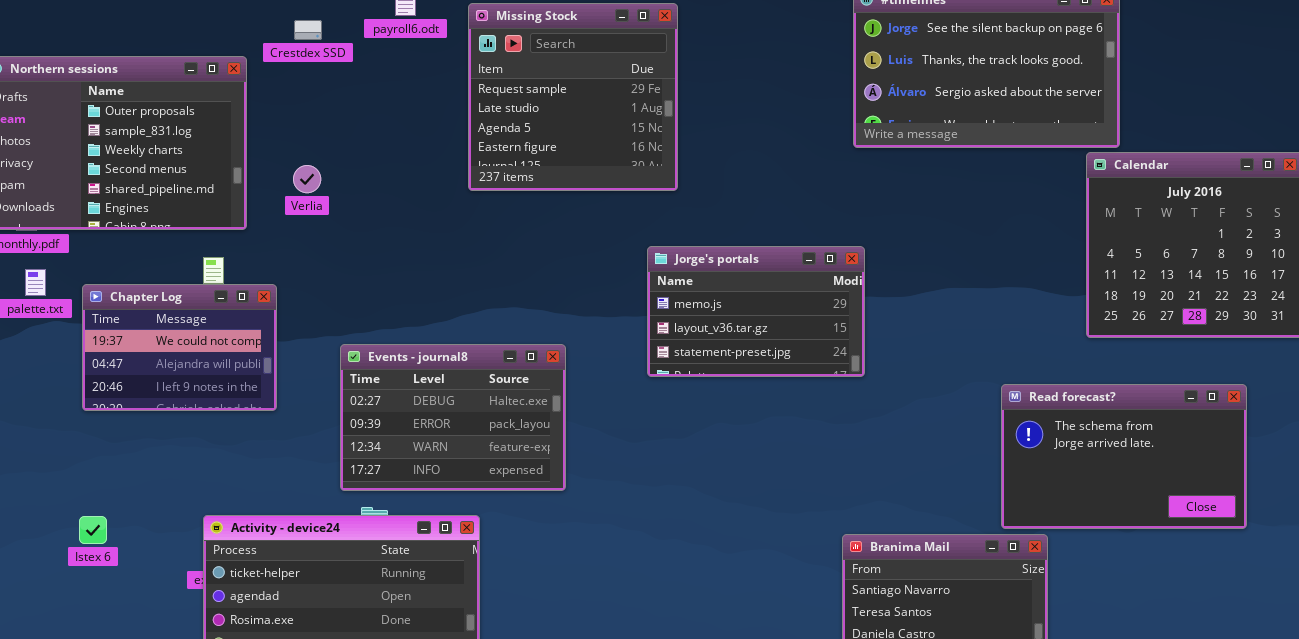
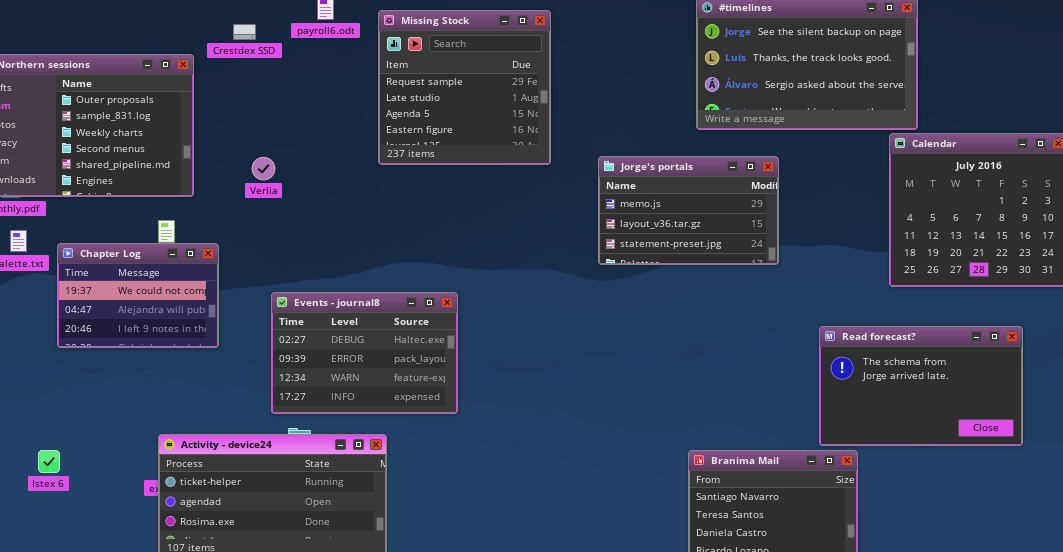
Verlia: [293,165,321,193] -> [252,157,275,180], moved
Jorge's portals: [647,246,865,377] -> [598,156,779,265], moved
Istex 6: [79,516,107,544] -> [38,450,60,473], moved

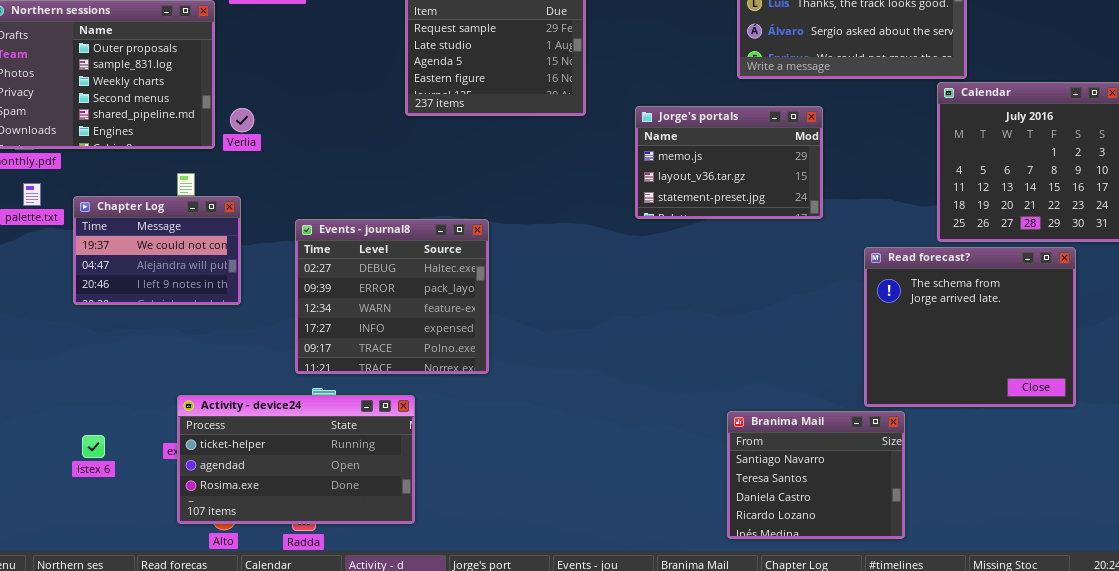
Verlia: [252,157,275,180] -> [230,108,254,132], moved
Events - journal8: [271,292,458,414] -> [295,219,489,374], resized
Read forecast?: [819,326,1023,446] -> [864,247,1076,407], resized
Istex 6: [38,450,60,473] -> [82,435,105,458], moved

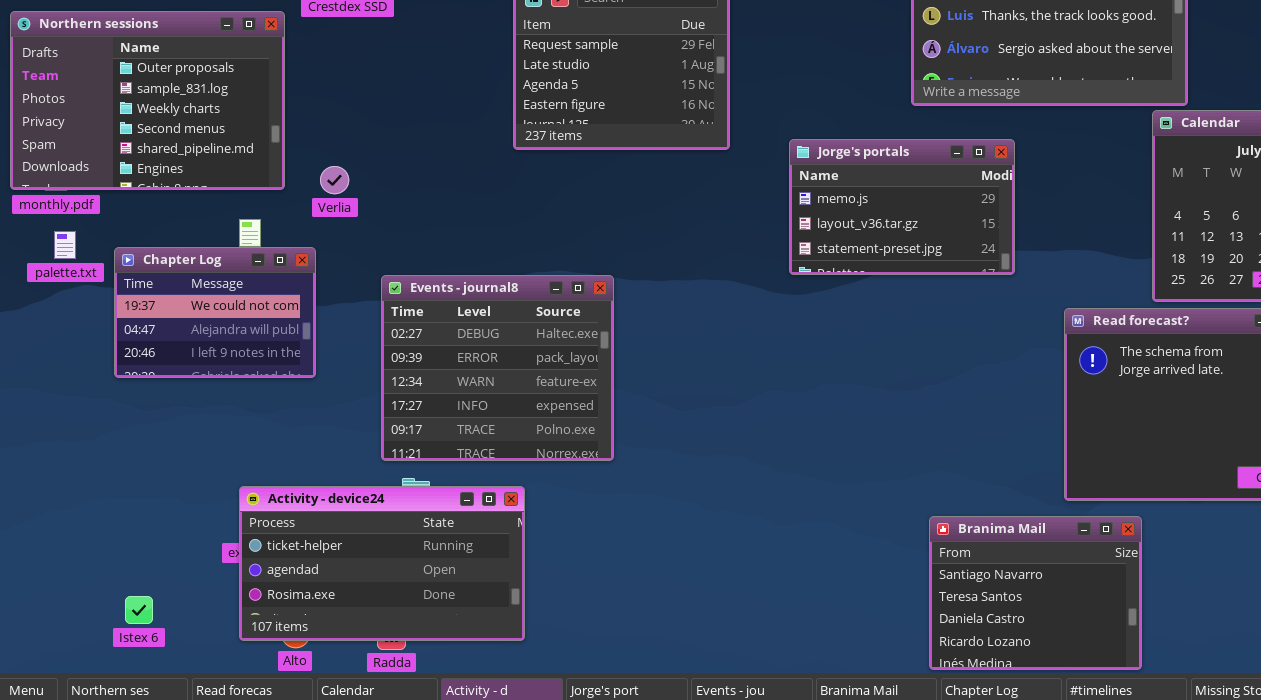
Verlia: [230,108,254,132] -> [320,166,349,194], moved
Branima Mail: [727,411,905,539] -> [929,516,1142,670], moved
Istex 6: [82,435,105,458] -> [125,596,153,624], moved

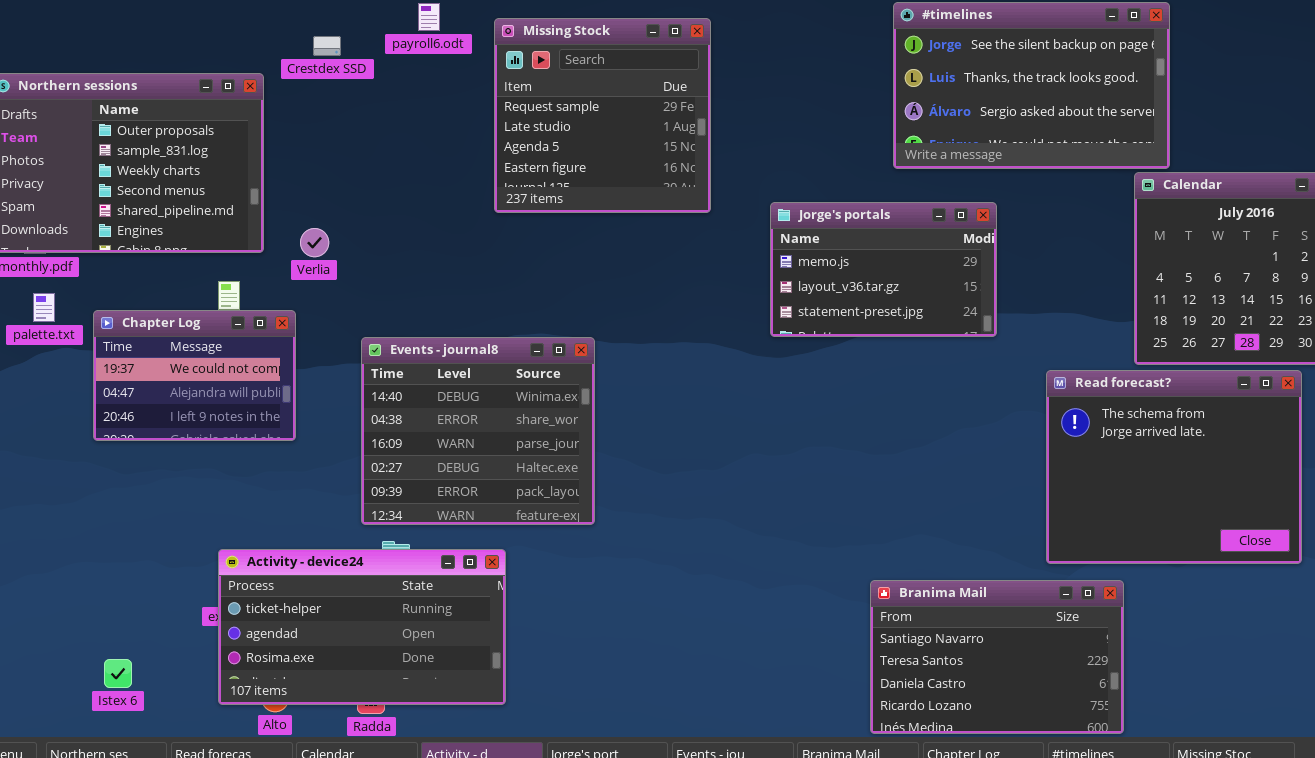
Events - journal8: [381,275,614,461] -> [361,337,595,525], scrolled up 3 rows
Branima Mail: [929,516,1142,670] -> [870,580,1124,734], resized

